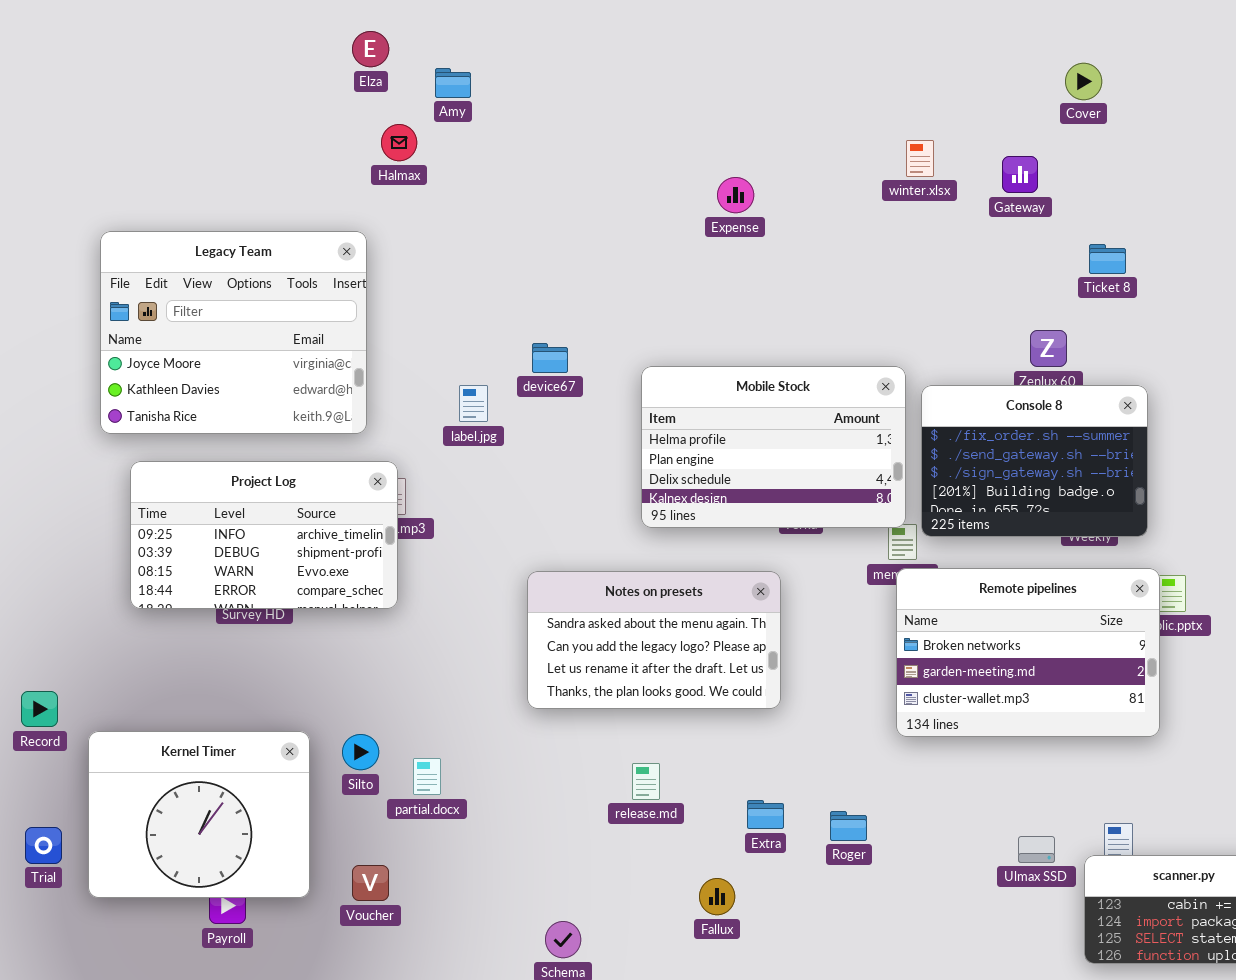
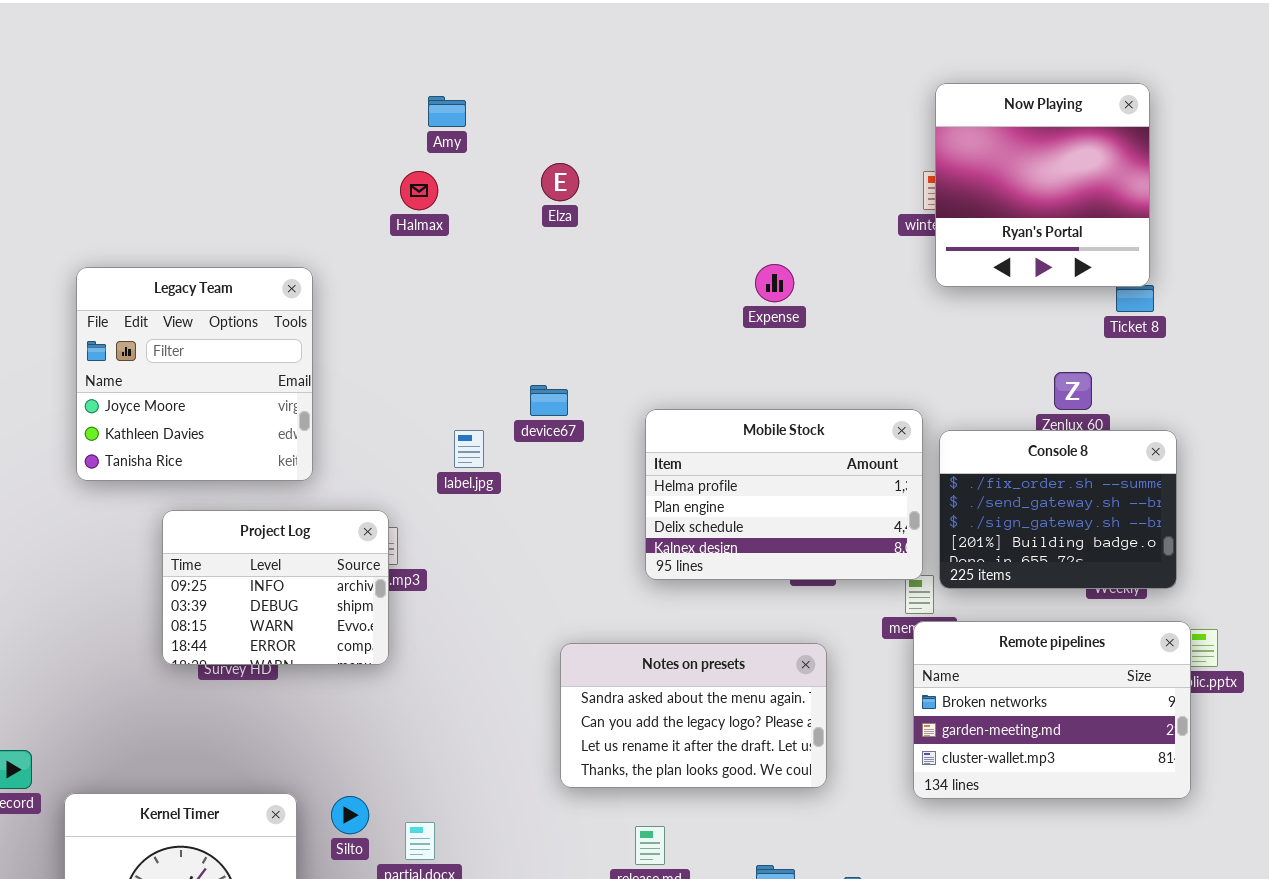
Elza: [352,31,389,67] -> [541,163,579,201], moved
Now Playing: none -> [935,83,1150,287], opened
Halmax: [381,124,417,161] -> [400,171,438,210], moved
Expense: [717,177,754,213] -> [755,264,794,302], moved
Legacy Team: [100,231,367,434] -> [76,267,313,481], resized
Project Log: [130,461,398,609] -> [162,510,389,665], resized
Notes on presets: [527,571,781,709] -> [560,643,827,788], moved

